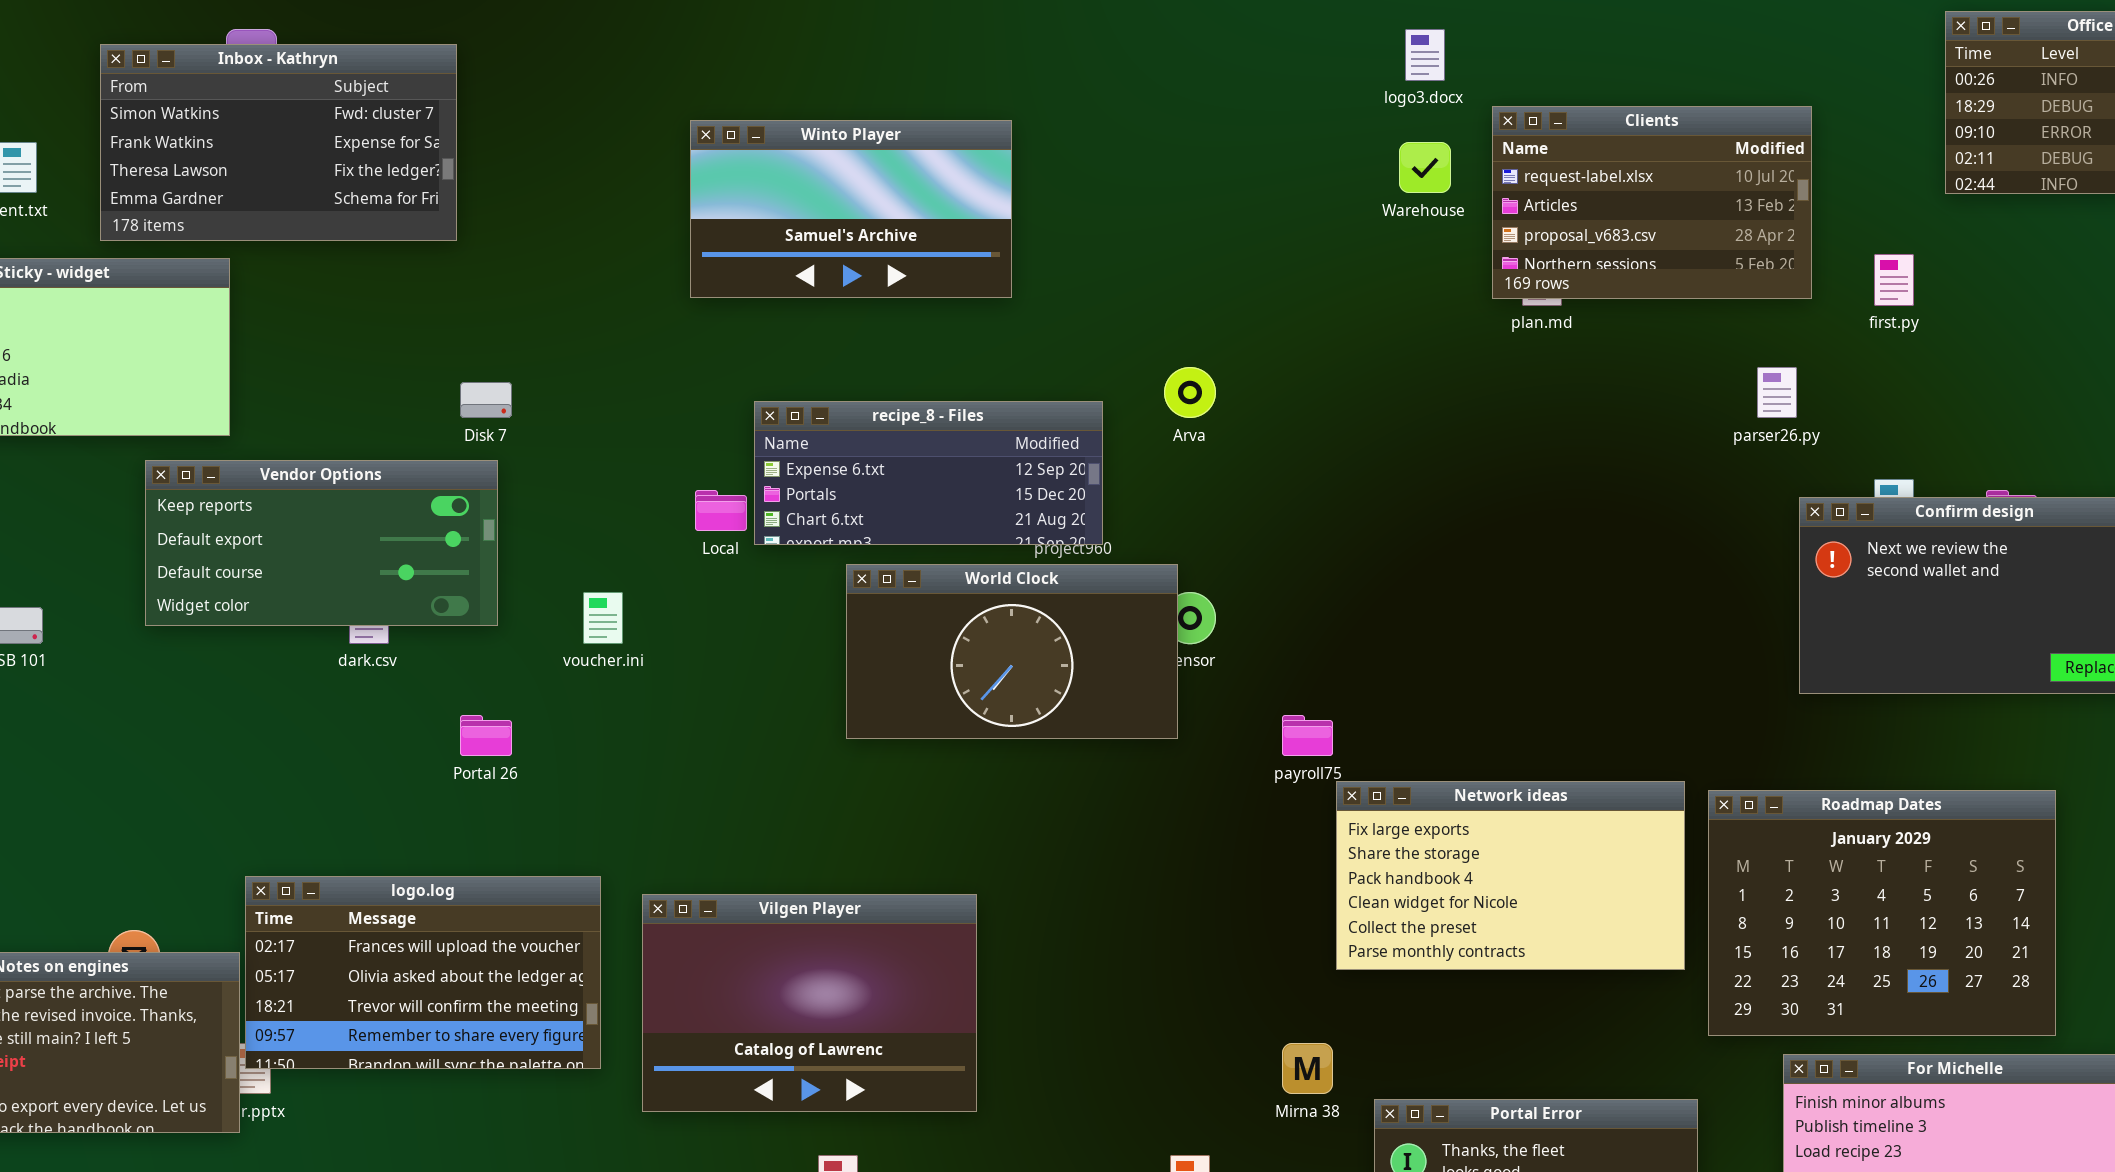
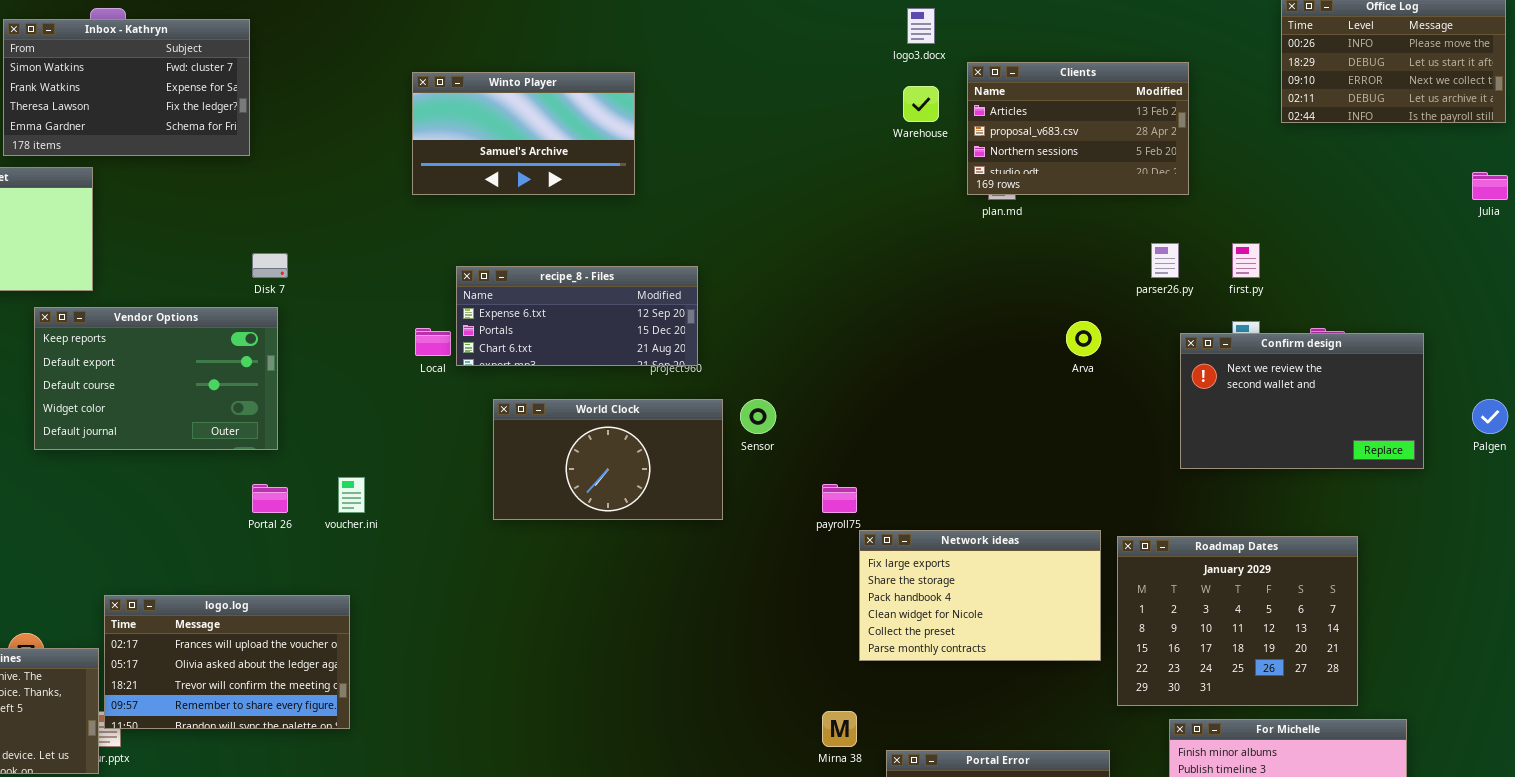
Clients: [1492,106,1812,299] -> [967,62,1189,195], scrolled down 1 row
first.py: [1874,254,1914,306] -> [1232,243,1260,278], moved
Arva: [1164,367,1216,418] -> [1066,321,1101,356], moved
Vendor Options: [145,460,498,626] -> [34,307,278,450], resized
World Clock: [846,564,1178,739] -> [493,399,723,520], moved
voucher.ini: [583,592,623,644] -> [338,477,365,513], moved
Vilgen Player: [642,894,977,1112] -> none, closed

